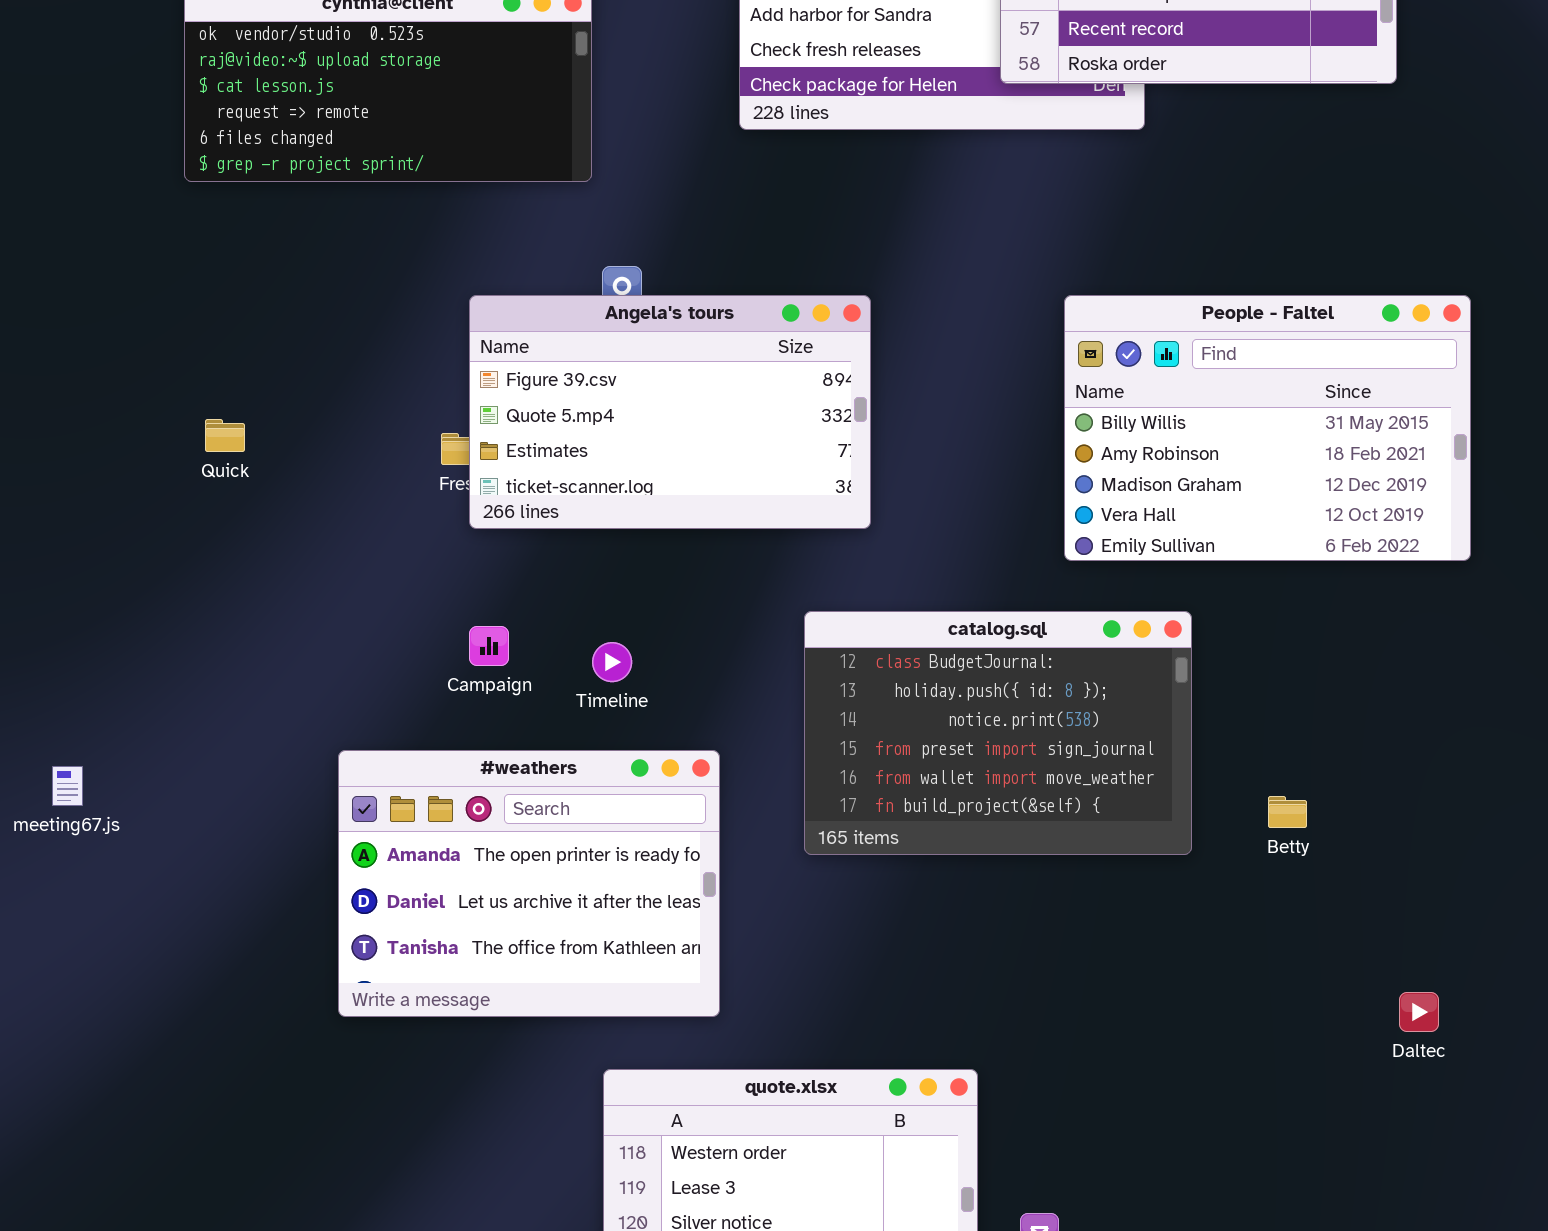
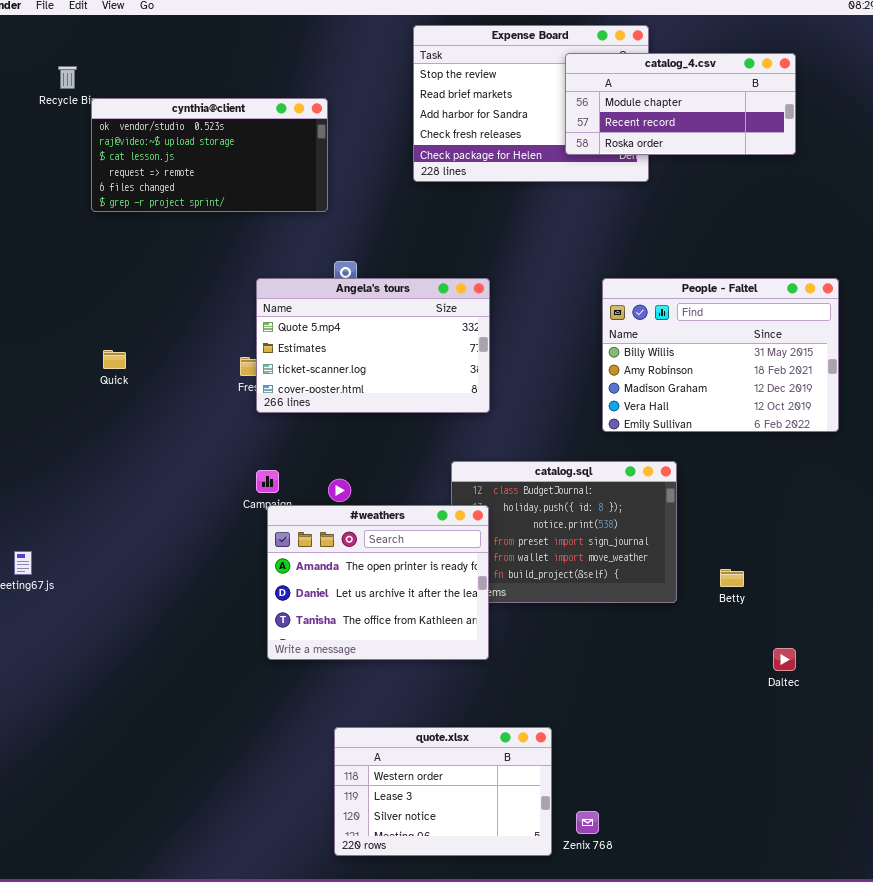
Angela's tours: [469,295,871,529] -> [256,278,490,413], scrolled down 1 row
#weathers: [338,750,720,1017] -> [267,505,489,660], moved
Daltec: [1399,992,1439,1032] -> [773,648,796,671], moved

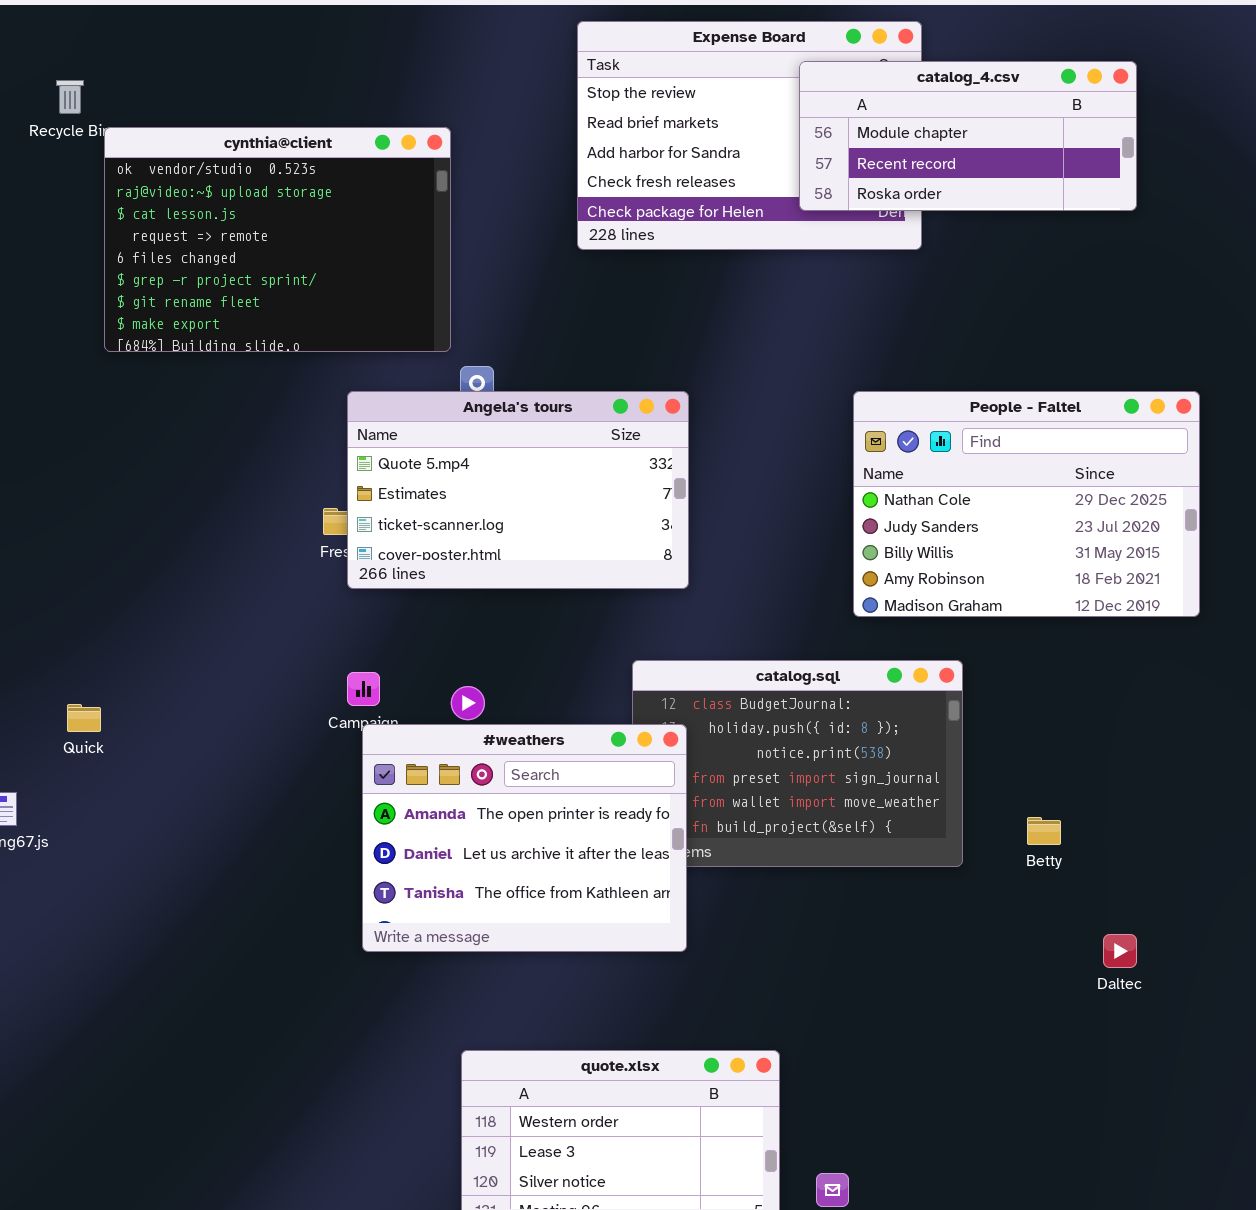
cynthia@client: [91,98,328,212] -> [104,127,451,352], resized
People - Faltel: [602,278,839,432] -> [853,391,1200,617], scrolled up 2 rows
Quick: [103,350,126,369] -> [67,704,101,732], moved

